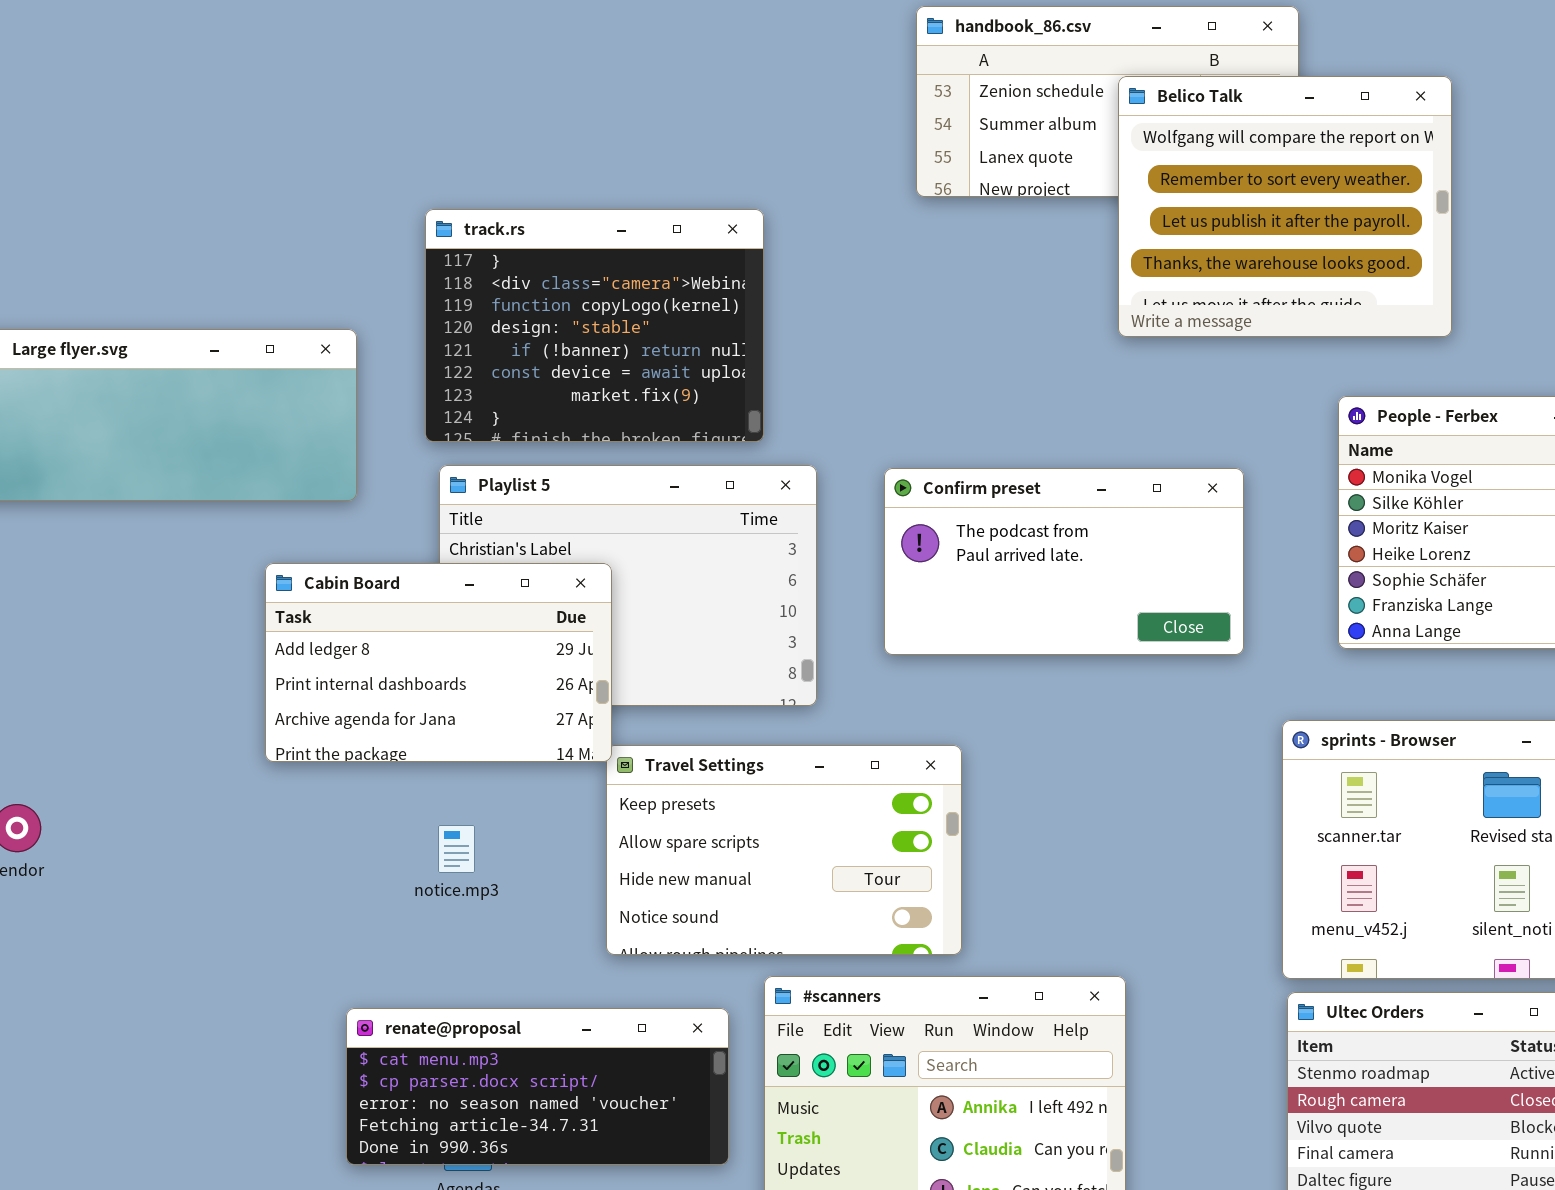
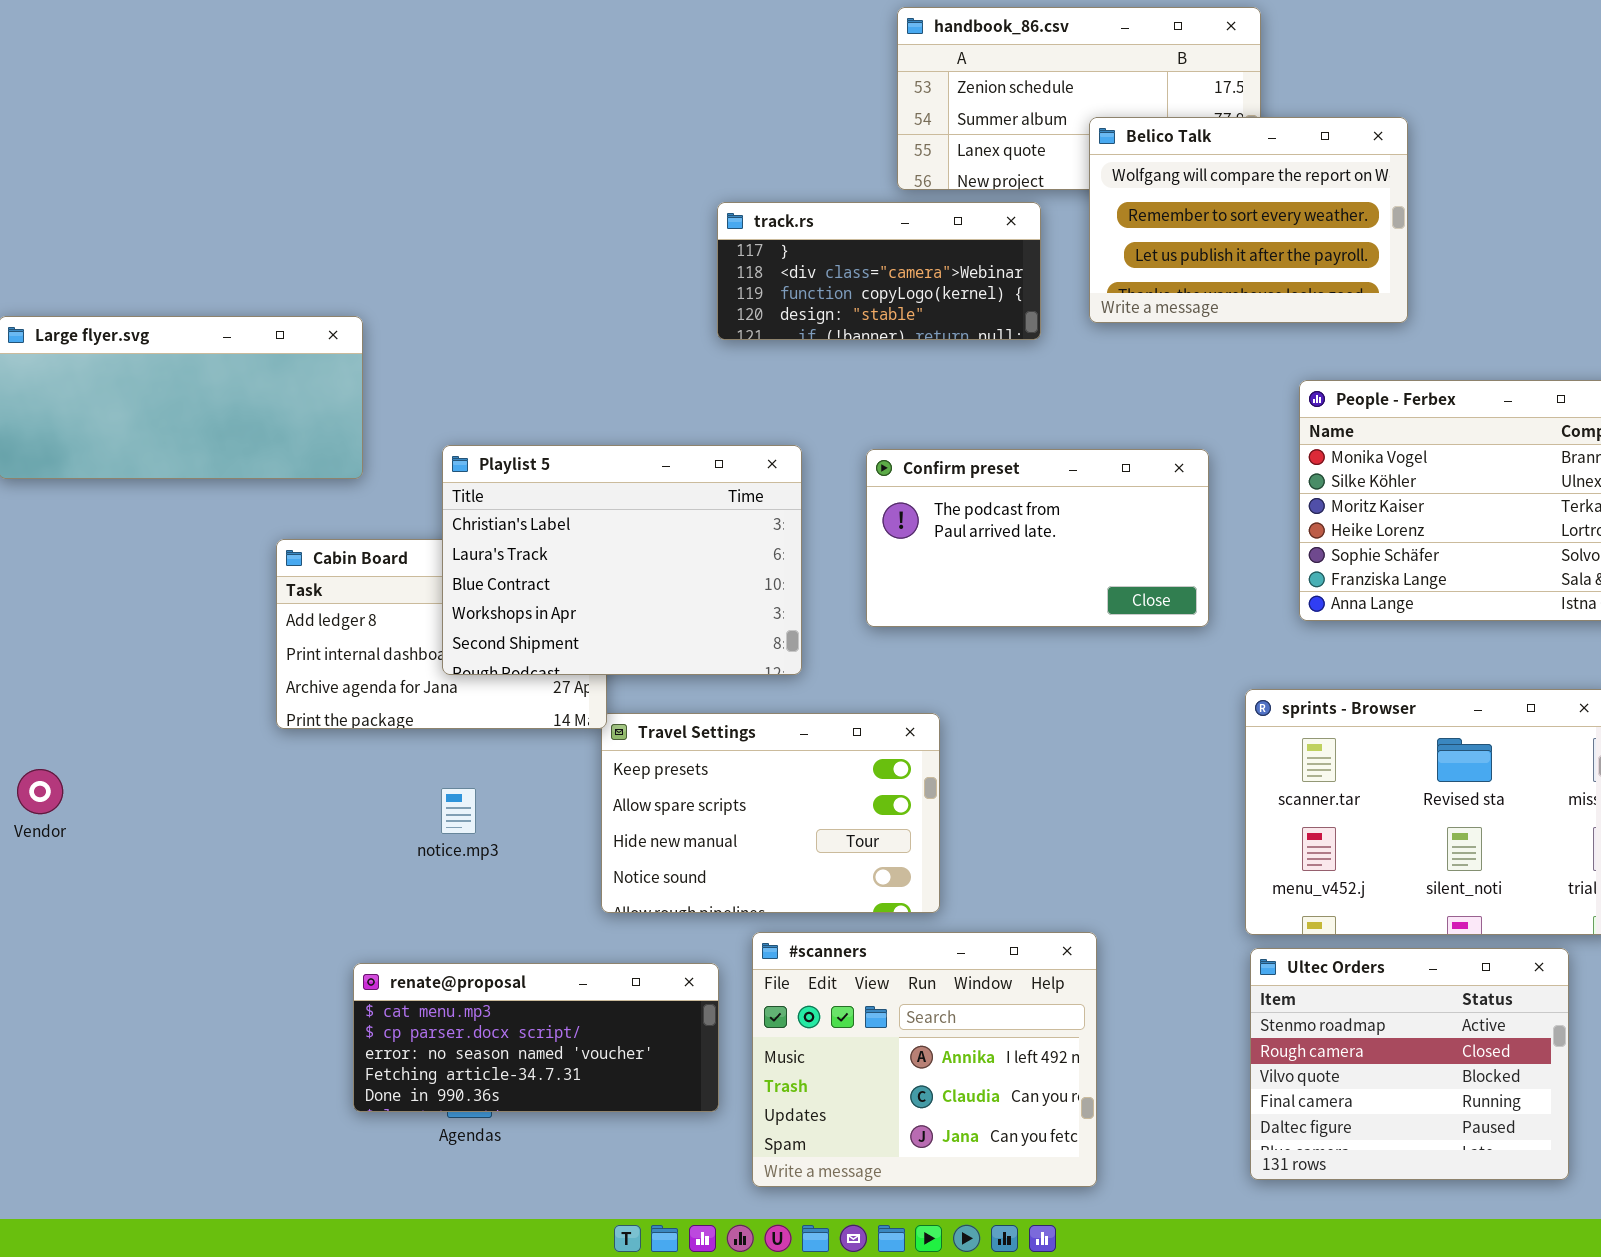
Belico Talk: [1118,76,1452,337] -> [1089,117,1408,323], resized
track.rs: [425,209,764,442] -> [717,202,1041,340], moved, resized
Playlist 5: [439,465,817,706] -> [442,445,802,675], raised

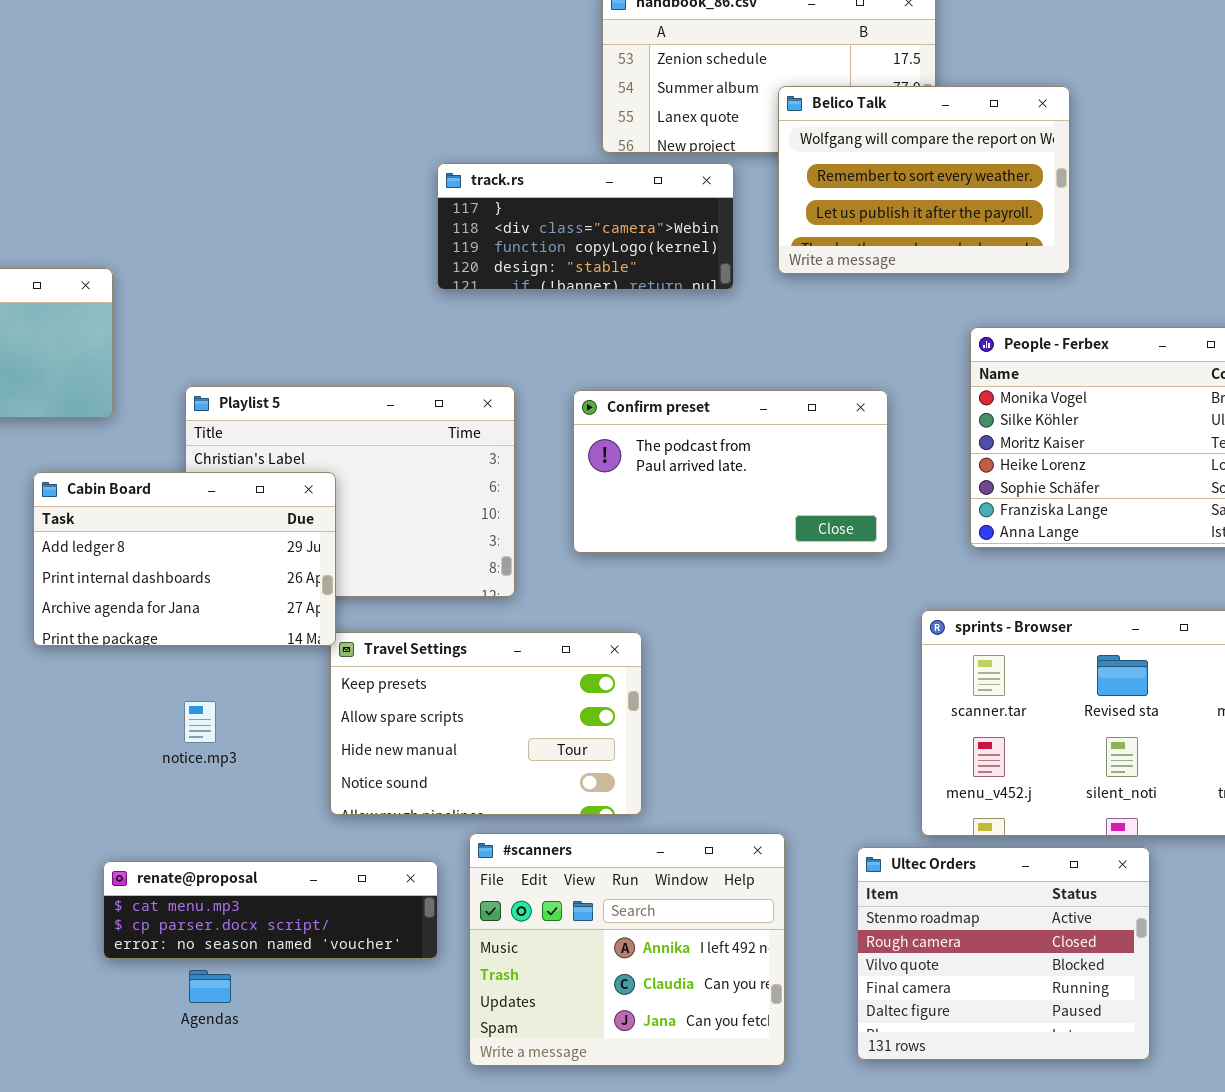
Cabin Board: [276,539,607,729] -> [33,472,336,646], raised
Ultec Orders: [1250,948,1569,1180] -> [857,847,1150,1060], moved
renate@proposal: [353,963,719,1112] -> [103,861,438,959], resized

